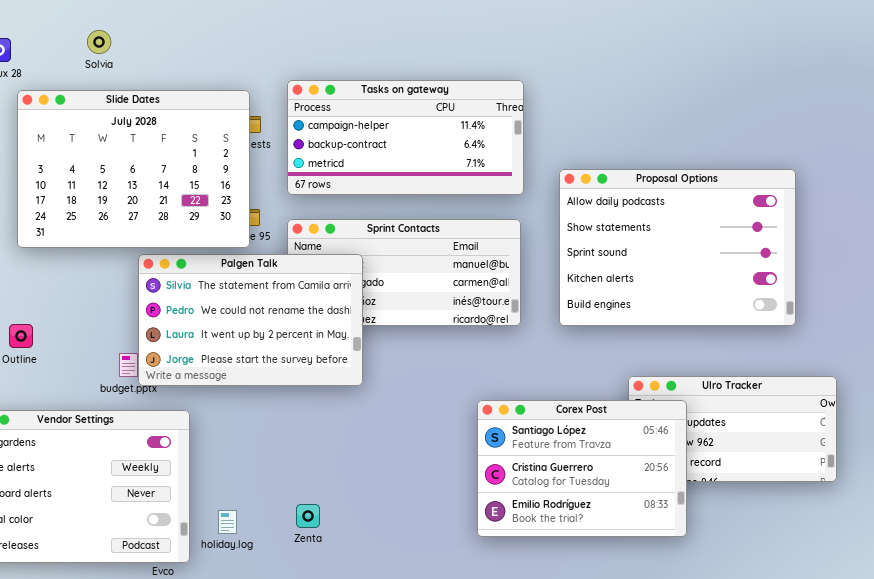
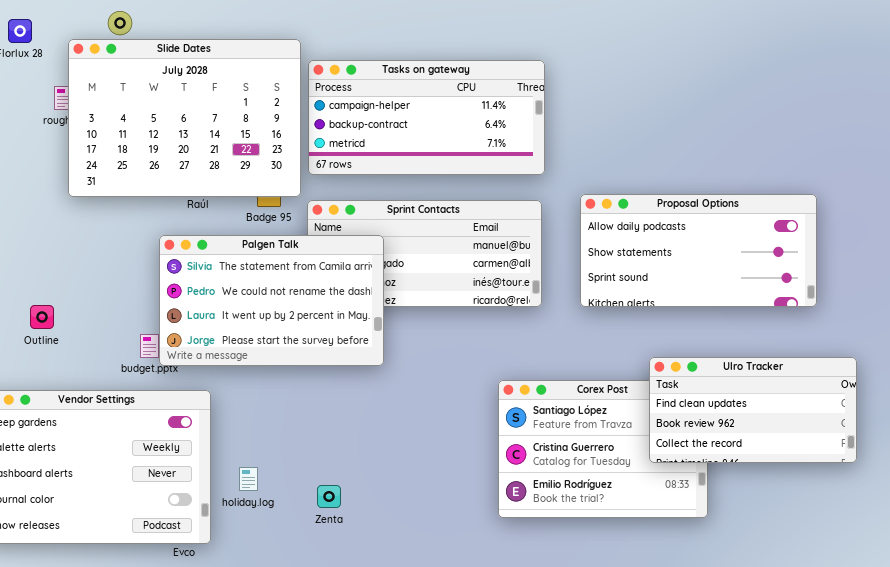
Slide Dates: [17,90,250,248] -> [68,39,301,197], moved
Proposal Options: [559,169,796,326] -> [580,194,817,307], resized
Ulro Tracker: [628,376,837,482] -> [649,357,857,463], raised
holiday.log: [218,510,237,534] -> [239,467,258,491], moved

